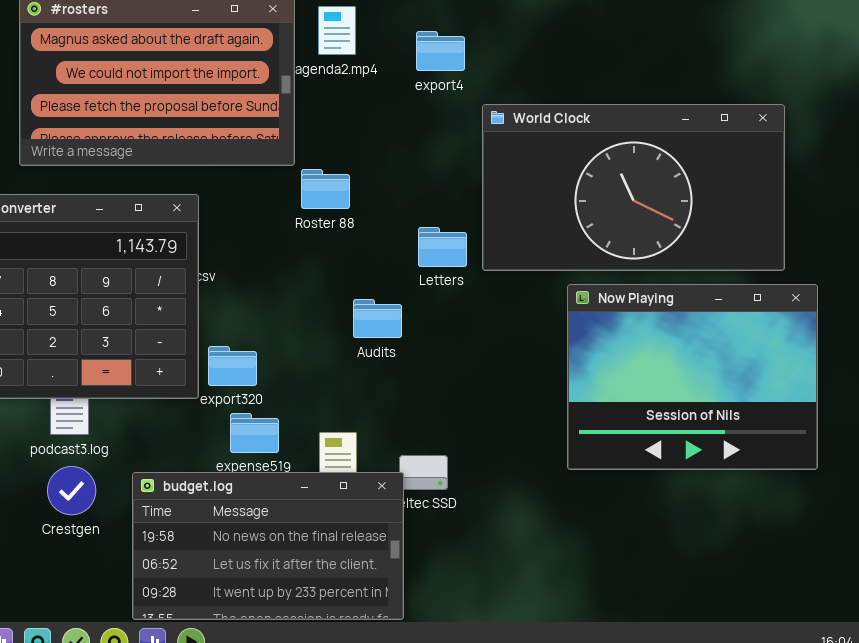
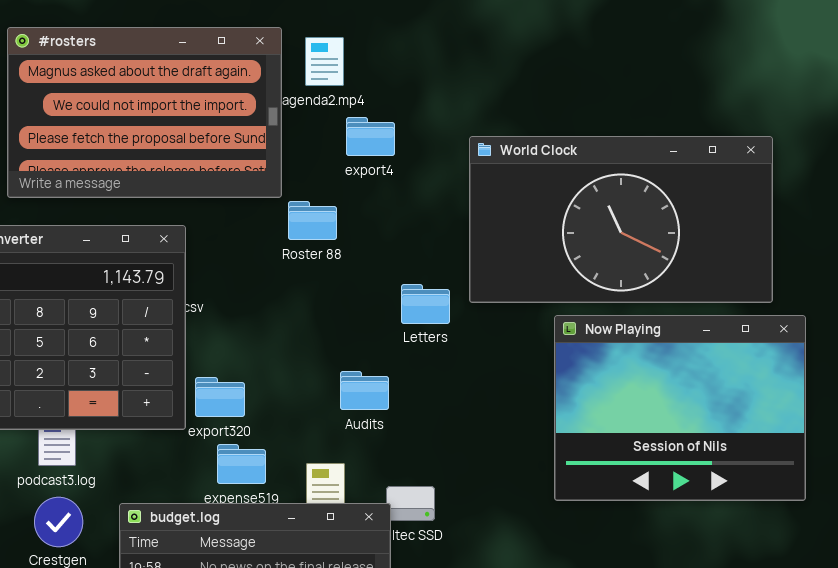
export4: [416,31,465,71] -> [346,117,395,156], moved
Letters: [418,227,467,267] -> [401,284,450,324], moved
Audits: [353,299,402,338] -> [340,371,389,410], moved

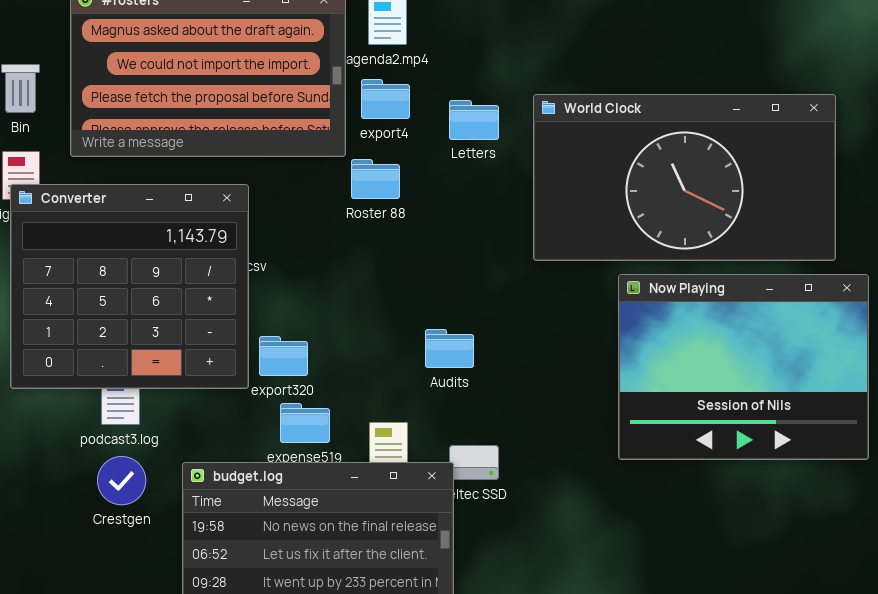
export4: [346,117,395,156] -> [361,79,410,119], moved
Letters: [401,284,450,324] -> [449,100,499,140], moved
Audits: [340,371,389,410] -> [425,329,474,368], moved

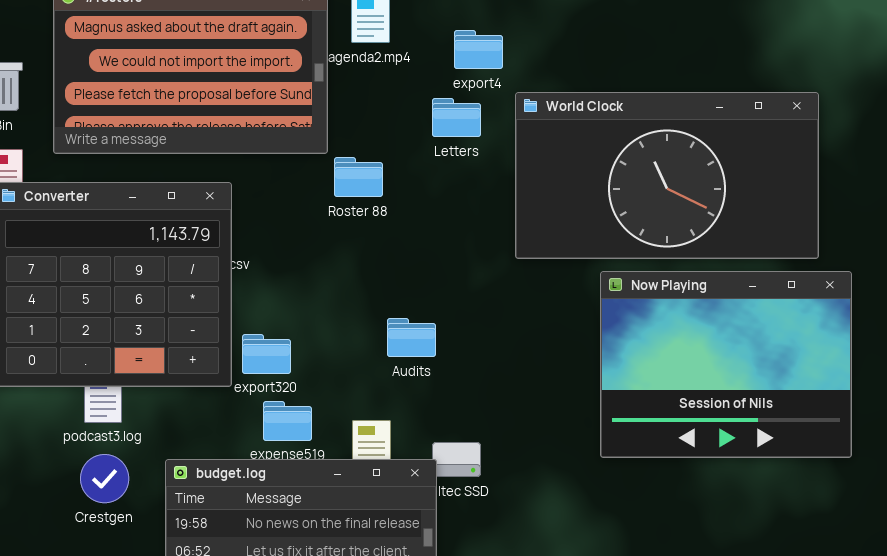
export4: [361,79,410,119] -> [454,30,503,69], moved
Audits: [425,329,474,368] -> [387,318,436,357], moved

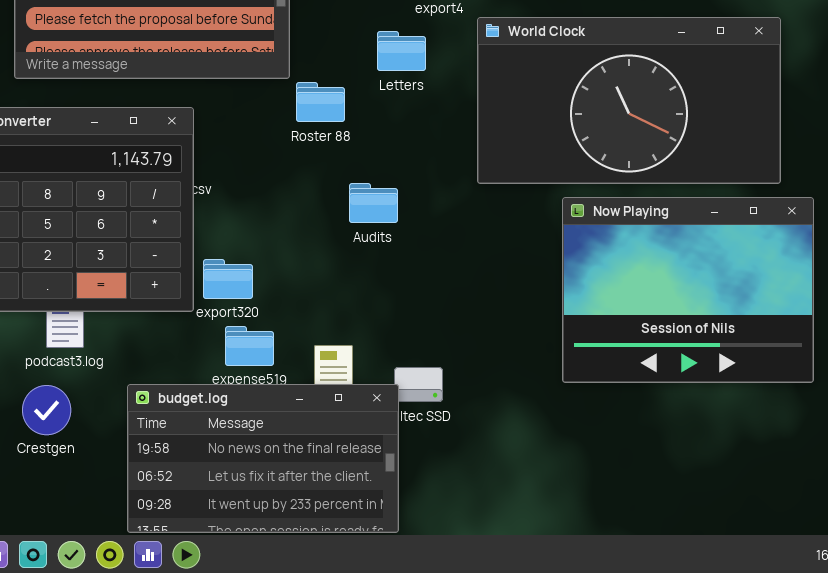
Letters: [432,98,481,137] -> [377,31,426,71], moved
Audits: [387,318,436,357] -> [349,183,398,223], moved
Crestgen: [80,454,129,503] -> [22,385,71,435], moved

